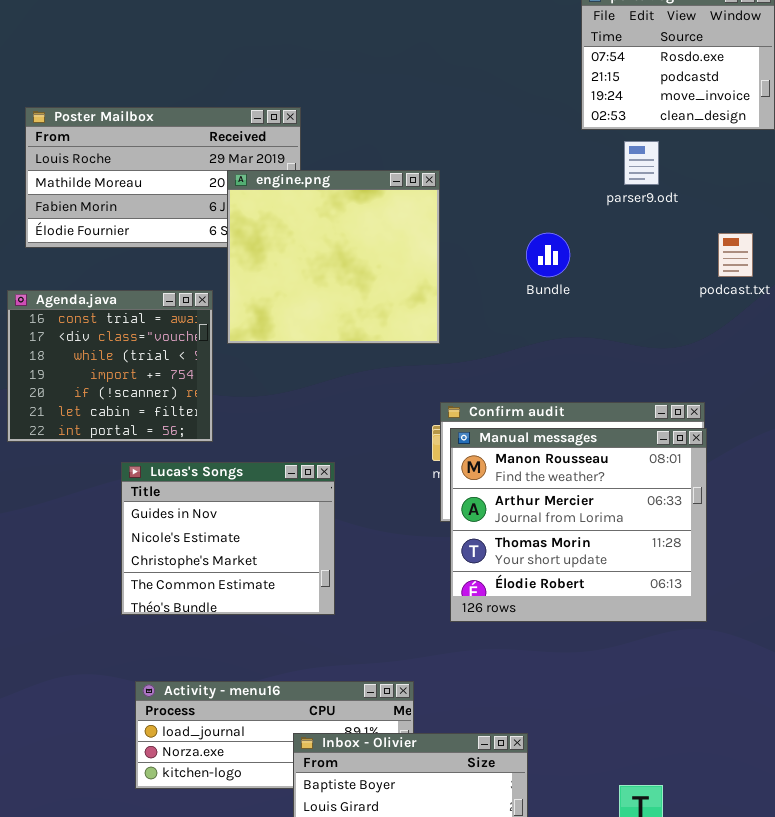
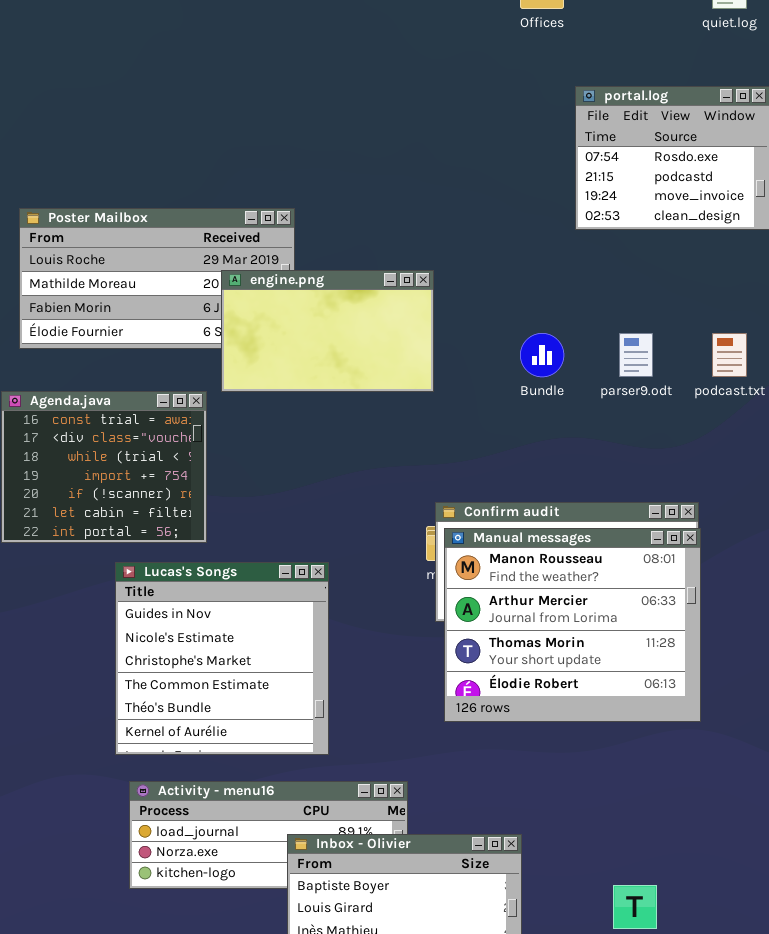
parser9.odt: [624,141,659,185] -> [619,333,653,377], moved
engine.png: [227,170,440,344] -> [221,270,434,392], resized
Lucas's Songs: [121,462,335,615] -> [115,562,329,755], resized

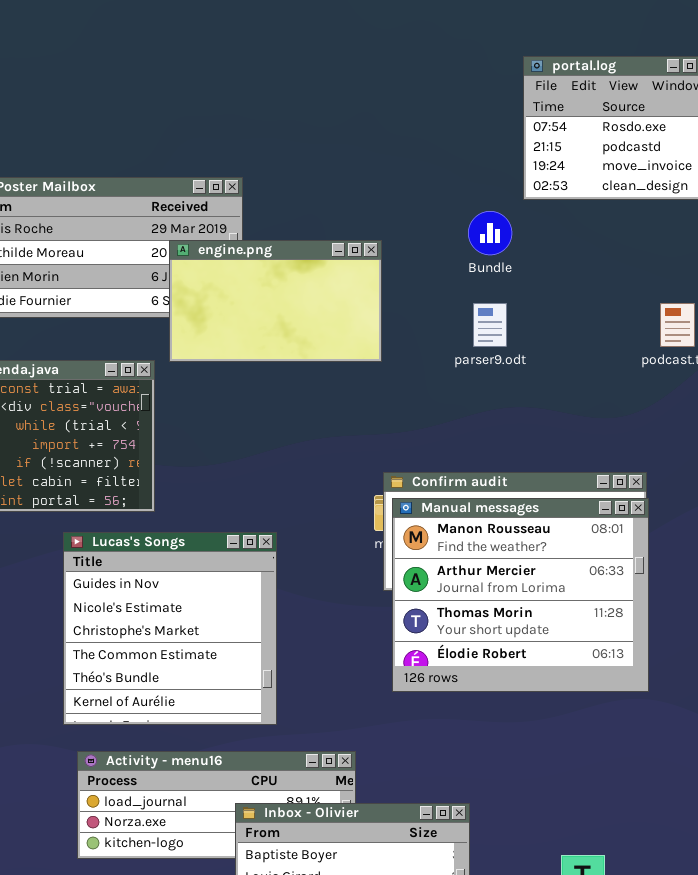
Bundle: [520,333,564,377] -> [468,211,512,255], moved
parser9.odt: [619,333,653,377] -> [473,303,507,347], moved

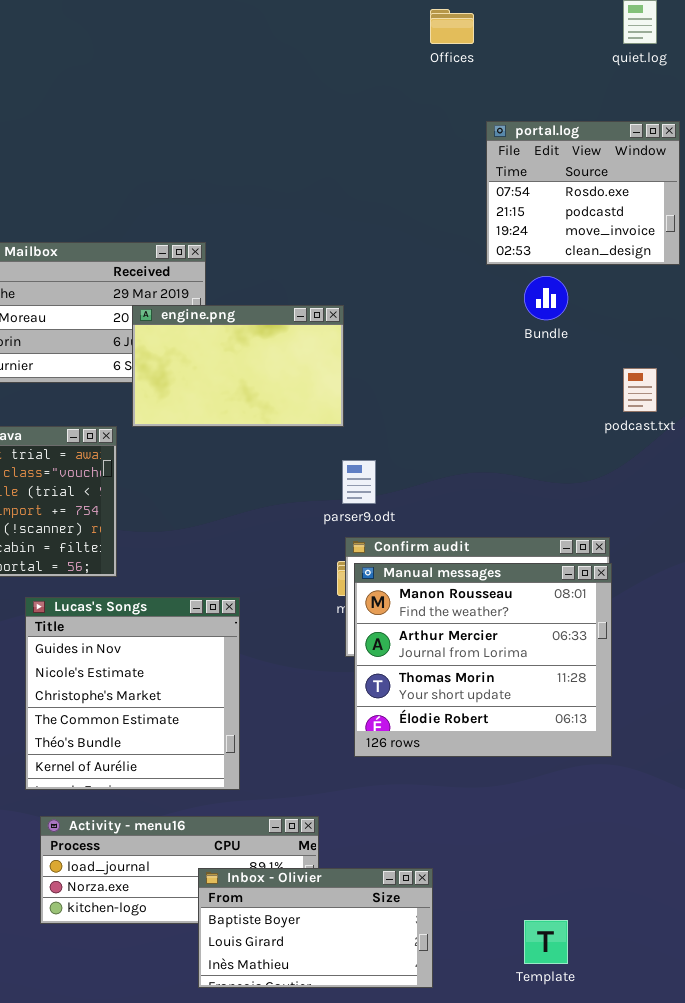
Bundle: [468,211,512,255] -> [524,276,568,320], moved
parser9.odt: [473,303,507,347] -> [342,460,376,504], moved

